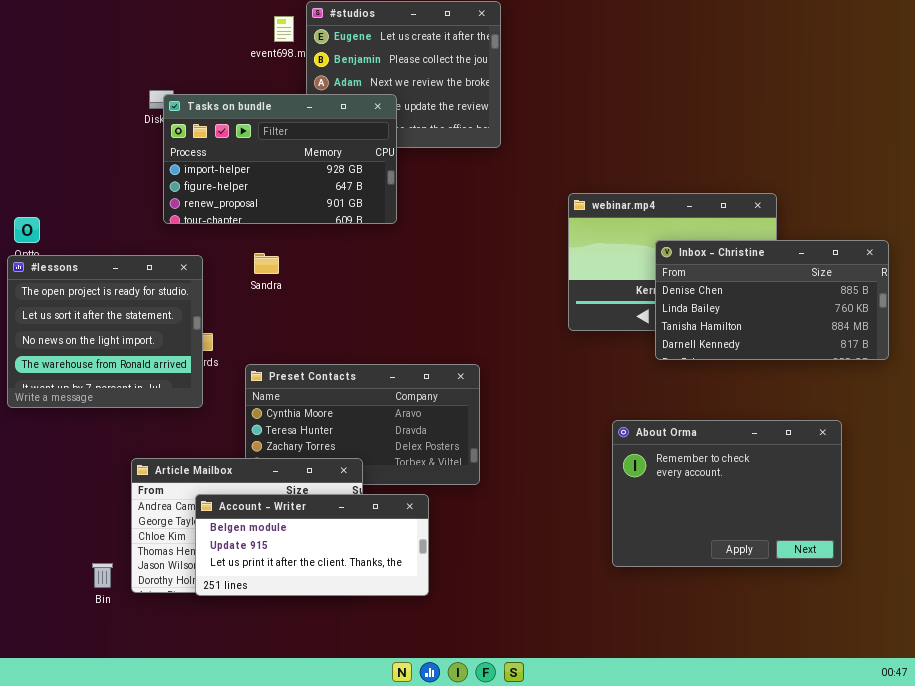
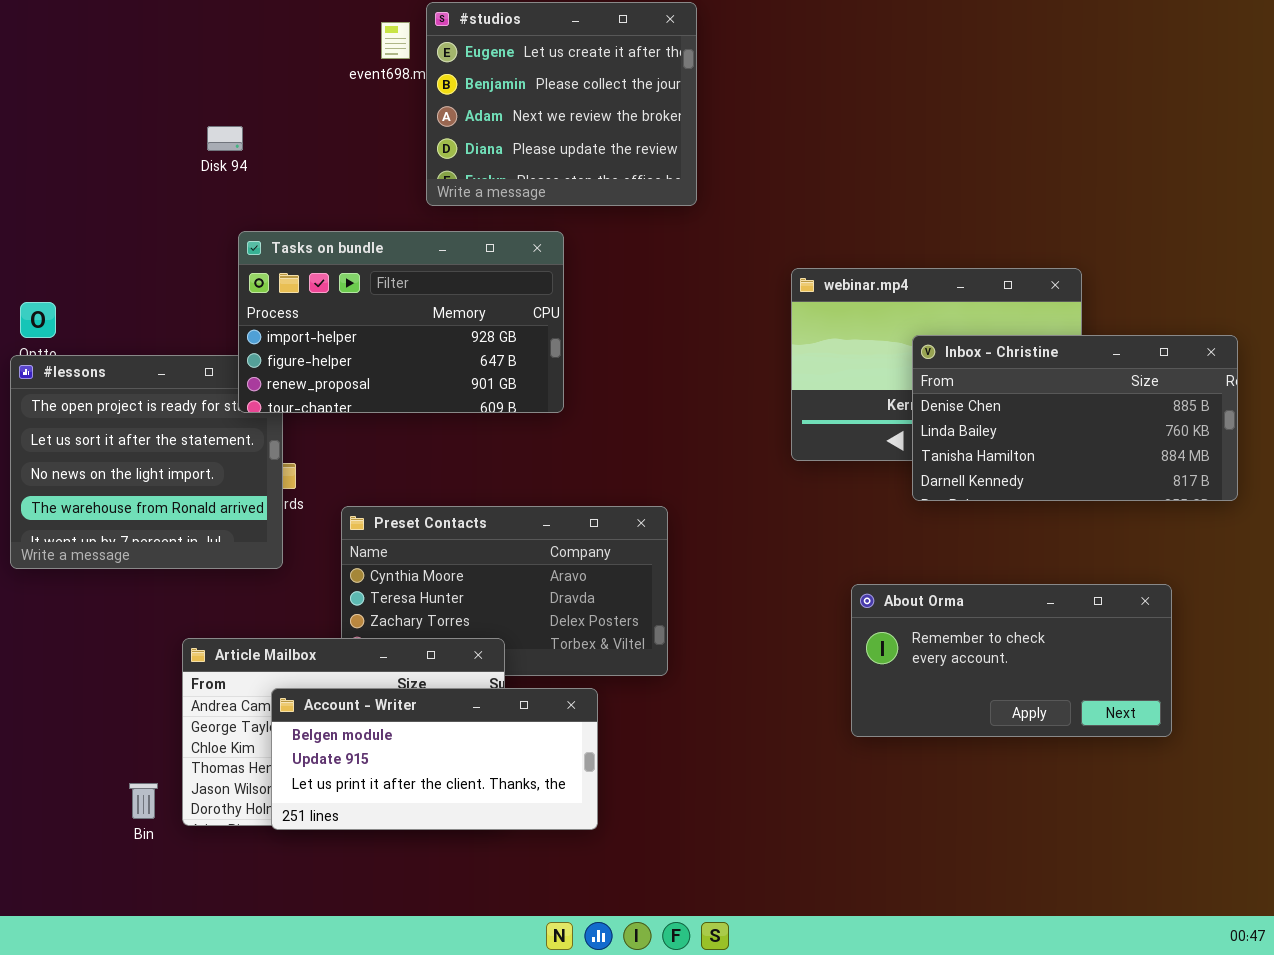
Tasks on bundle: [163,94,397,224] -> [238,231,564,413], moved
About Orma: [612,420,842,567] -> [851,584,1172,737], resized

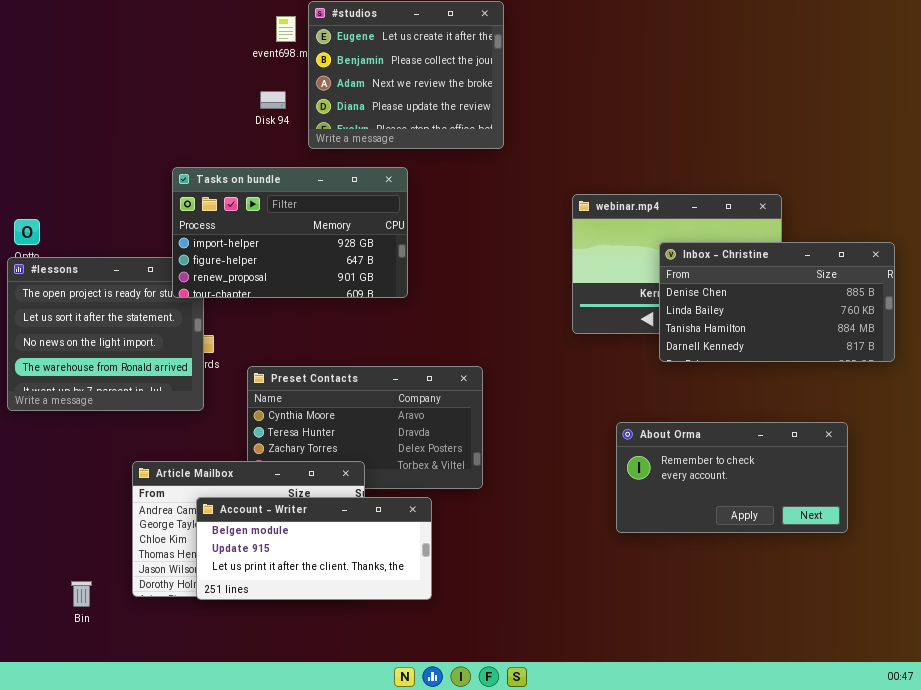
Disk 94: [207,126,243,151] -> [260,91,286,109], moved
Bin: [129,783,158,819] -> [71,581,92,607], moved

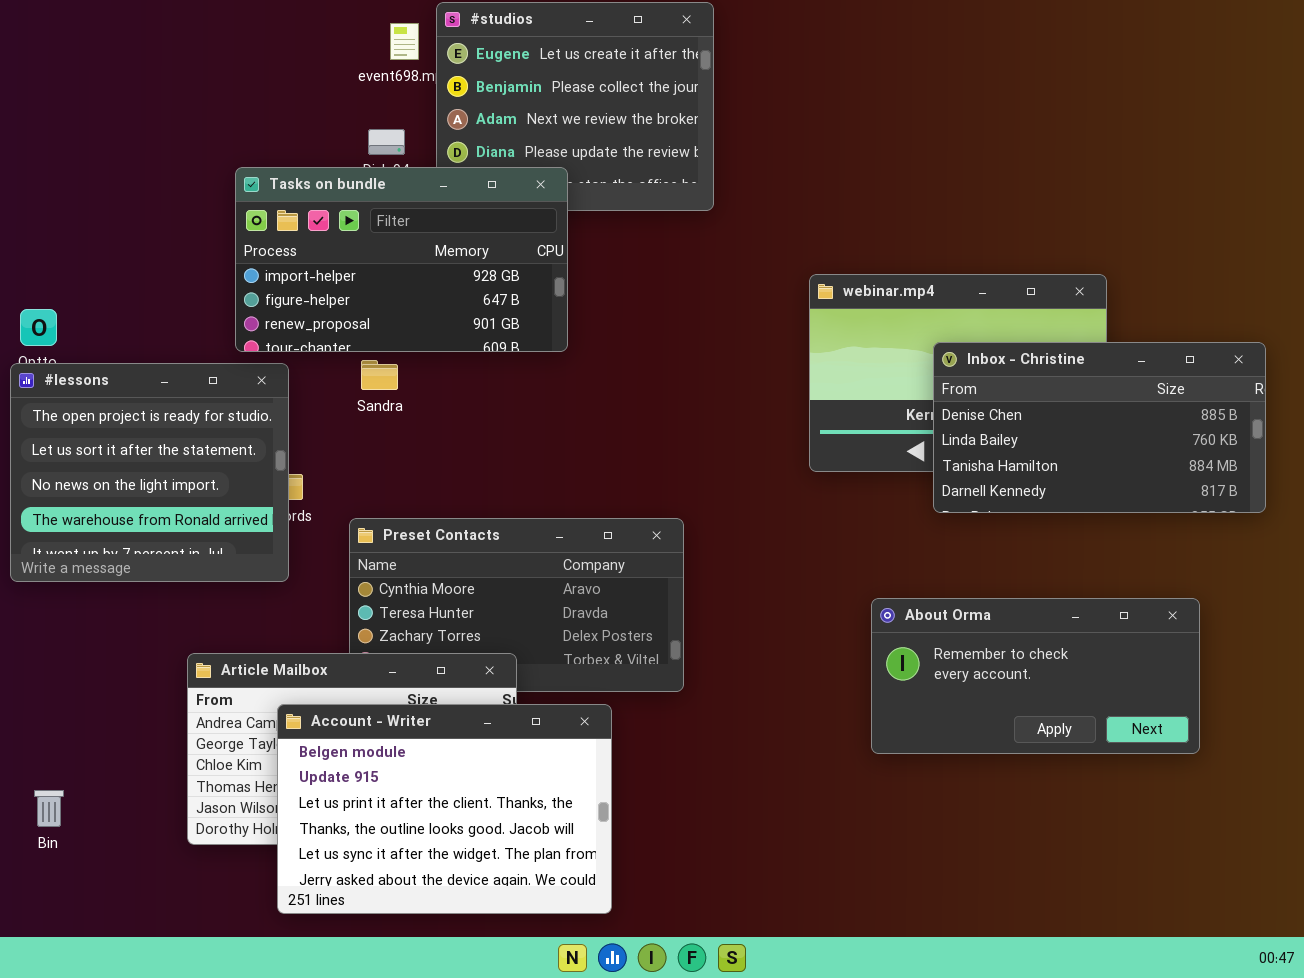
Tasks on bundle: [172,167,408,298] -> [235,167,568,352], moved
Account - Writer: [196,497,432,600] -> [277,704,612,914], resized
Bin: [71,581,92,607] -> [34,790,64,827], moved

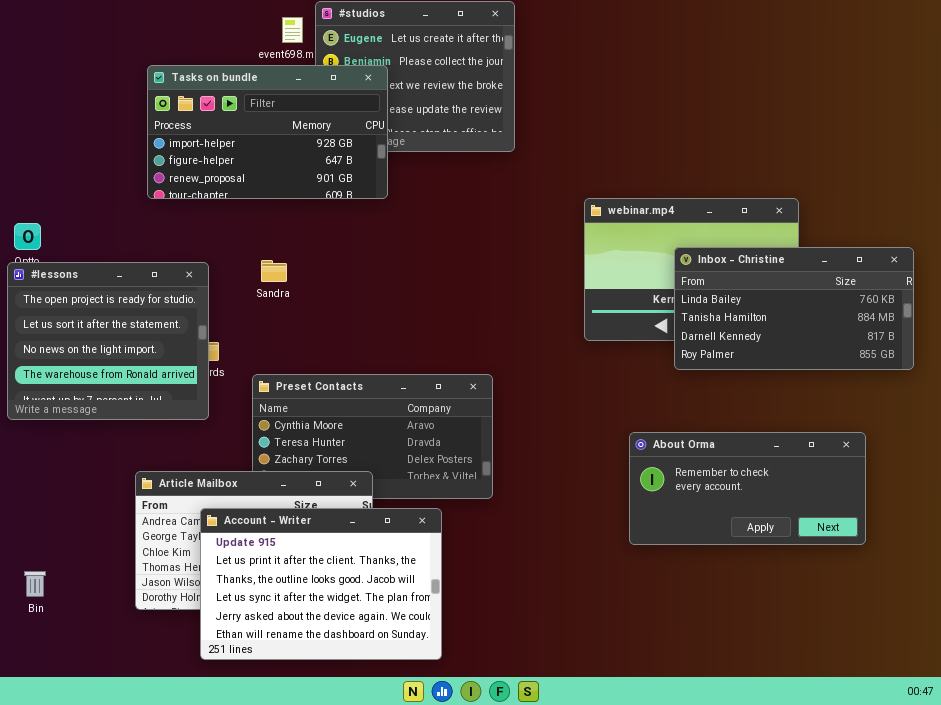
Tasks on bundle: [235,167,568,352] -> [147,65,388,199], moved
Inbox - Christine: [933,342,1266,513] -> [674,247,914,370], scrolled down 1 row
Account - Writer: [277,704,612,914] -> [200,508,442,660], scrolled down 1 row

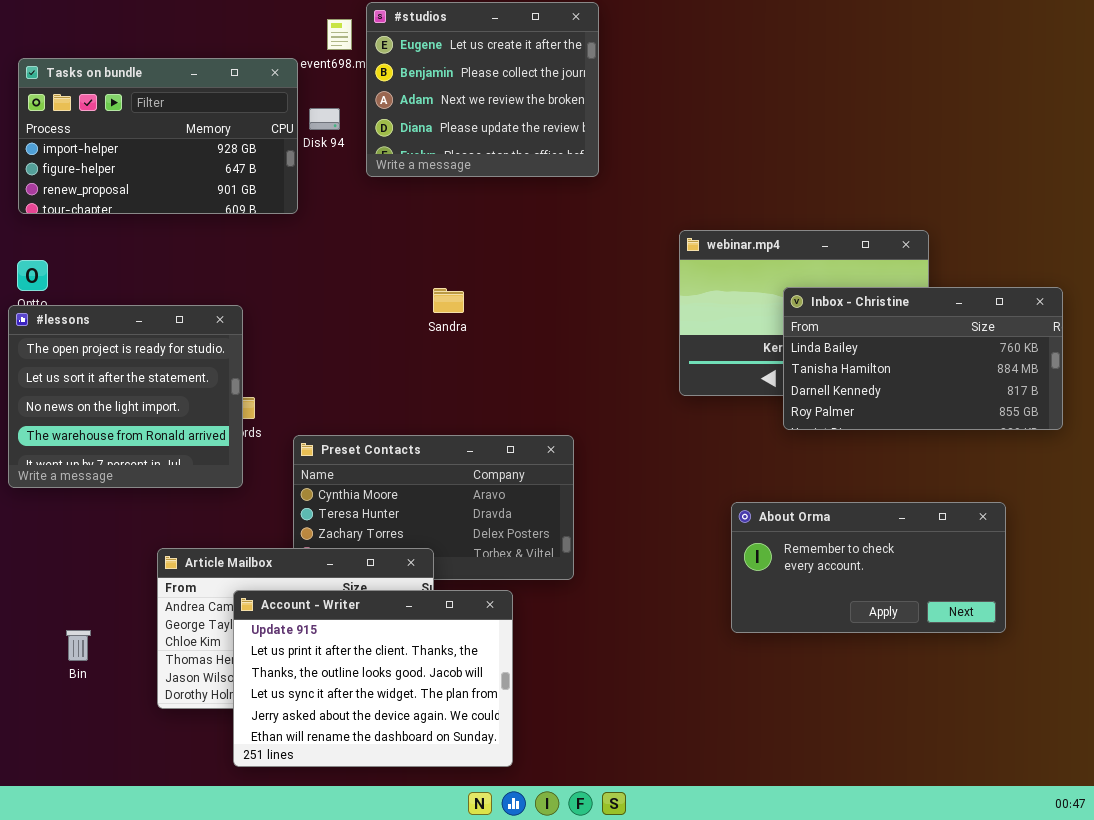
Tasks on bundle: [147,65,388,199] -> [18,58,298,214], moved
Sandra: [261,260,287,282] -> [433,288,464,313], moved
Bin: [24,571,46,597] -> [66,630,91,661], moved

